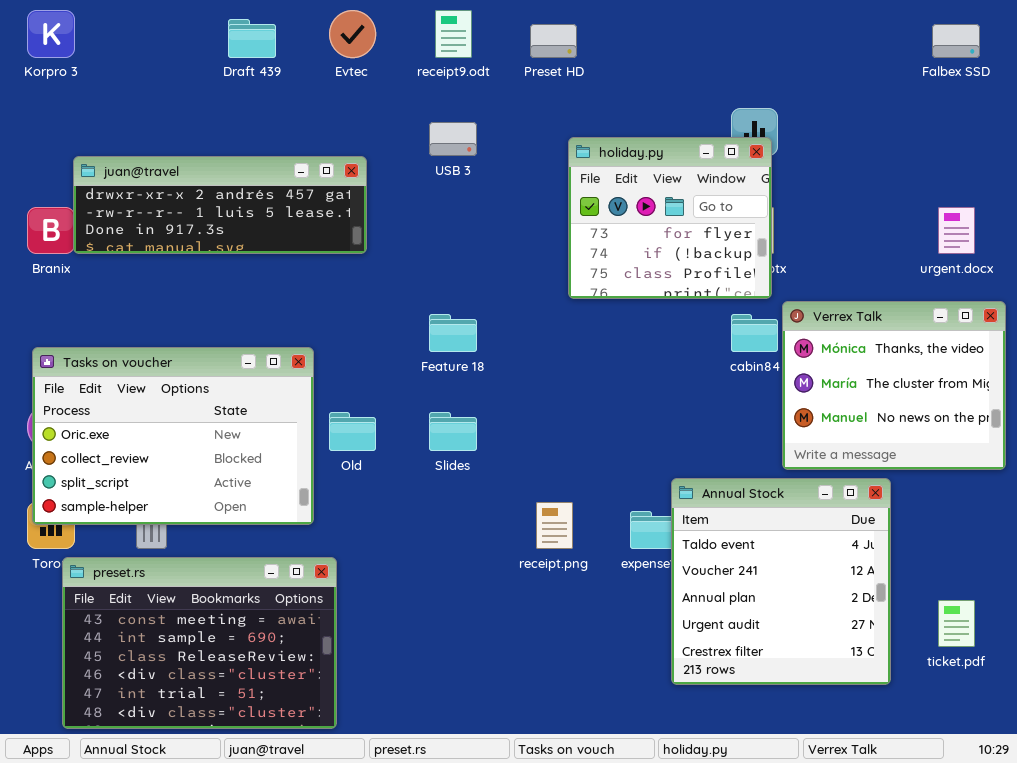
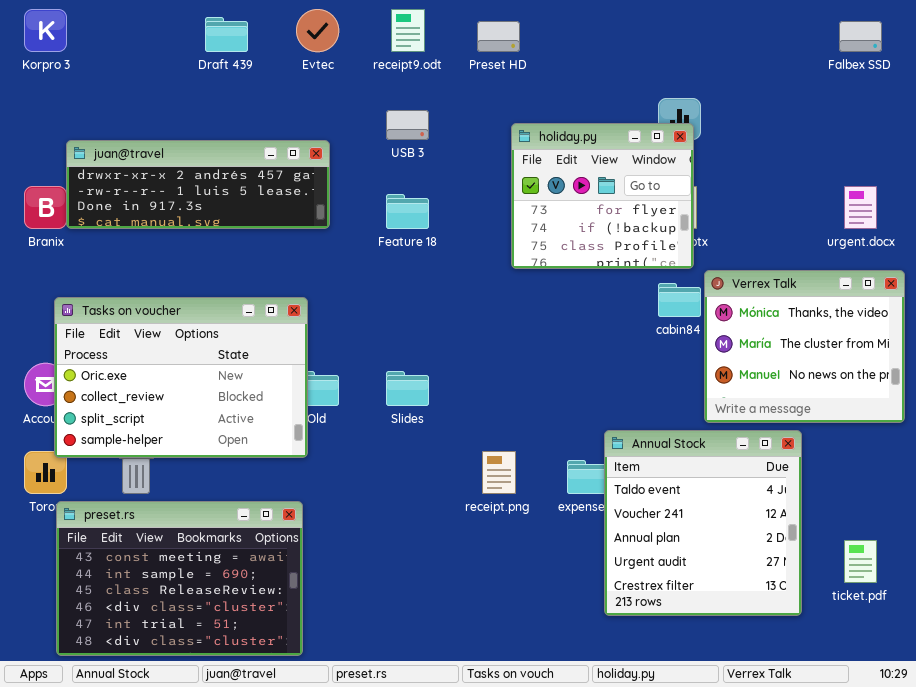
Feature 18: [429,314,477,352] -> [386,194,429,229], moved
Tasks on voucher: [32,347,314,525] -> [54,297,308,458], moved

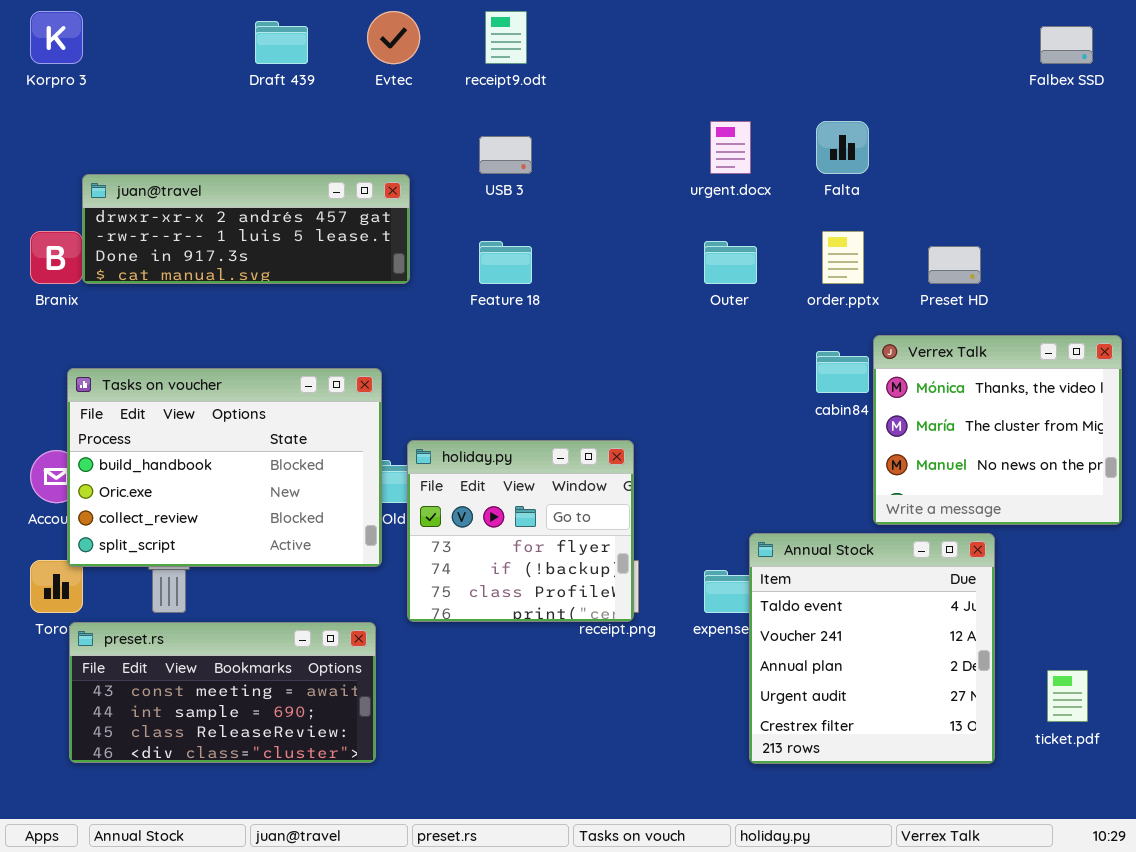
Preset HD: [477,21,520,52] -> [928,246,981,284], moved
holiday.py: [511,123,694,269] -> [407,440,634,622], moved
urgent.docx: [844,186,877,229] -> [710,121,751,174], moved
Tasks on voucher: [54,297,308,458] -> [67,368,382,567], scrolled up 1 row
preset.rs: [56,501,303,656] -> [69,622,376,763], resized

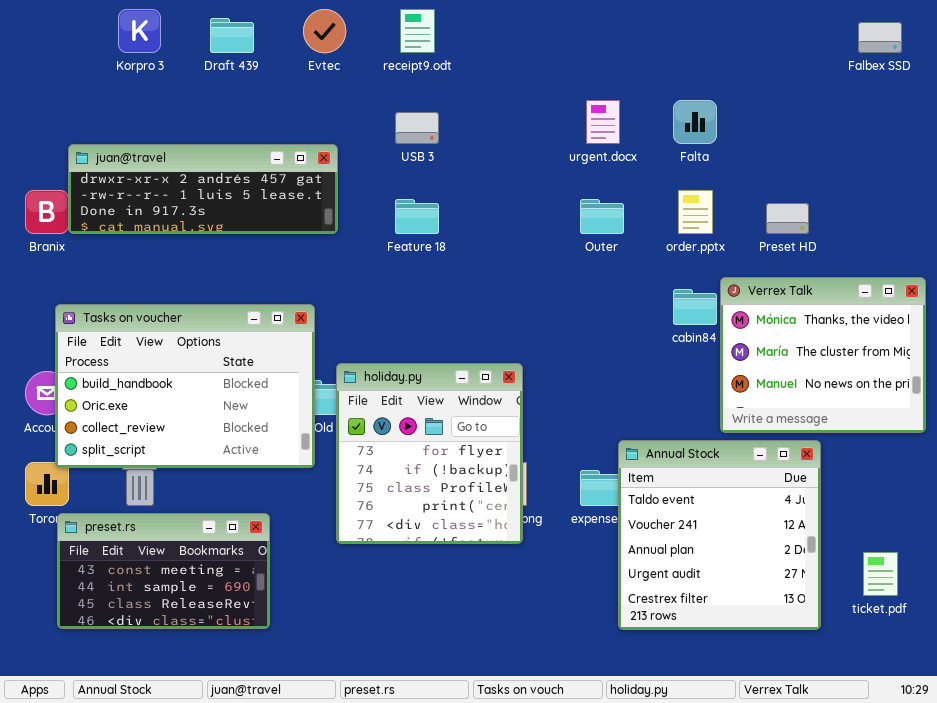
Korpro 3: [30,11,83,64] -> [118,9,161,53], moved
holiday.py: [407,440,634,622] -> [336,363,523,544], resized
preset.rs: [69,622,376,763] -> [57,513,270,629], resized

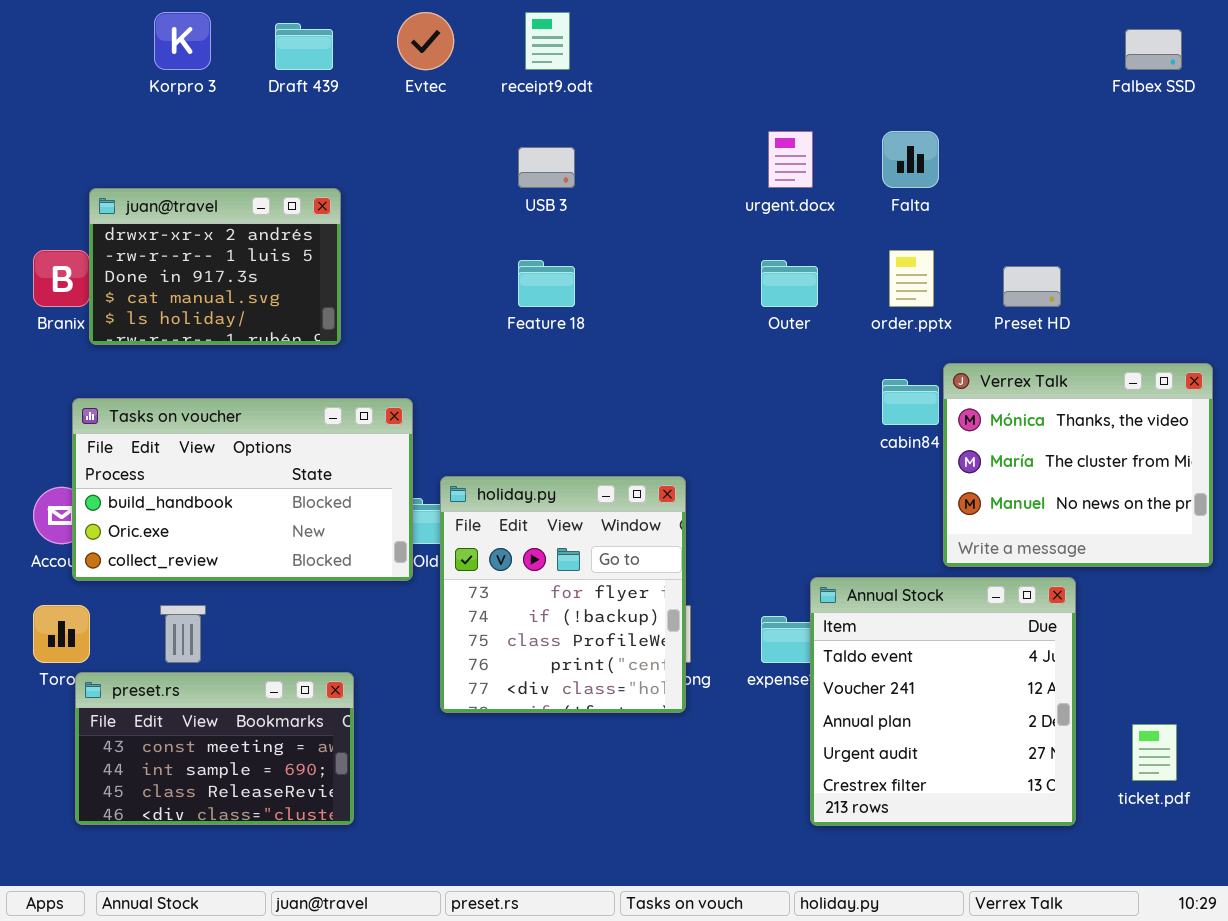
juan@travel: [68,144,338,234] -> [89,188,341,345], resized
Tasks on voucher: [55,304,315,468] -> [72,398,413,581], resized

